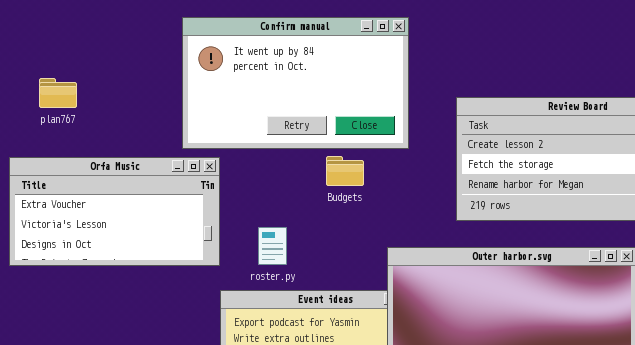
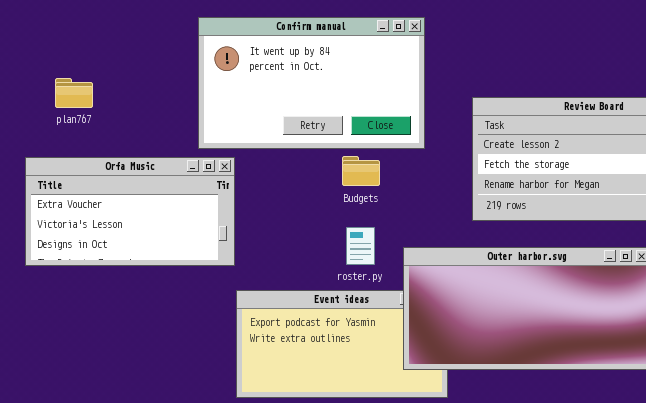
roster.py: [258,227,287,265] -> [346,227,375,265], moved

